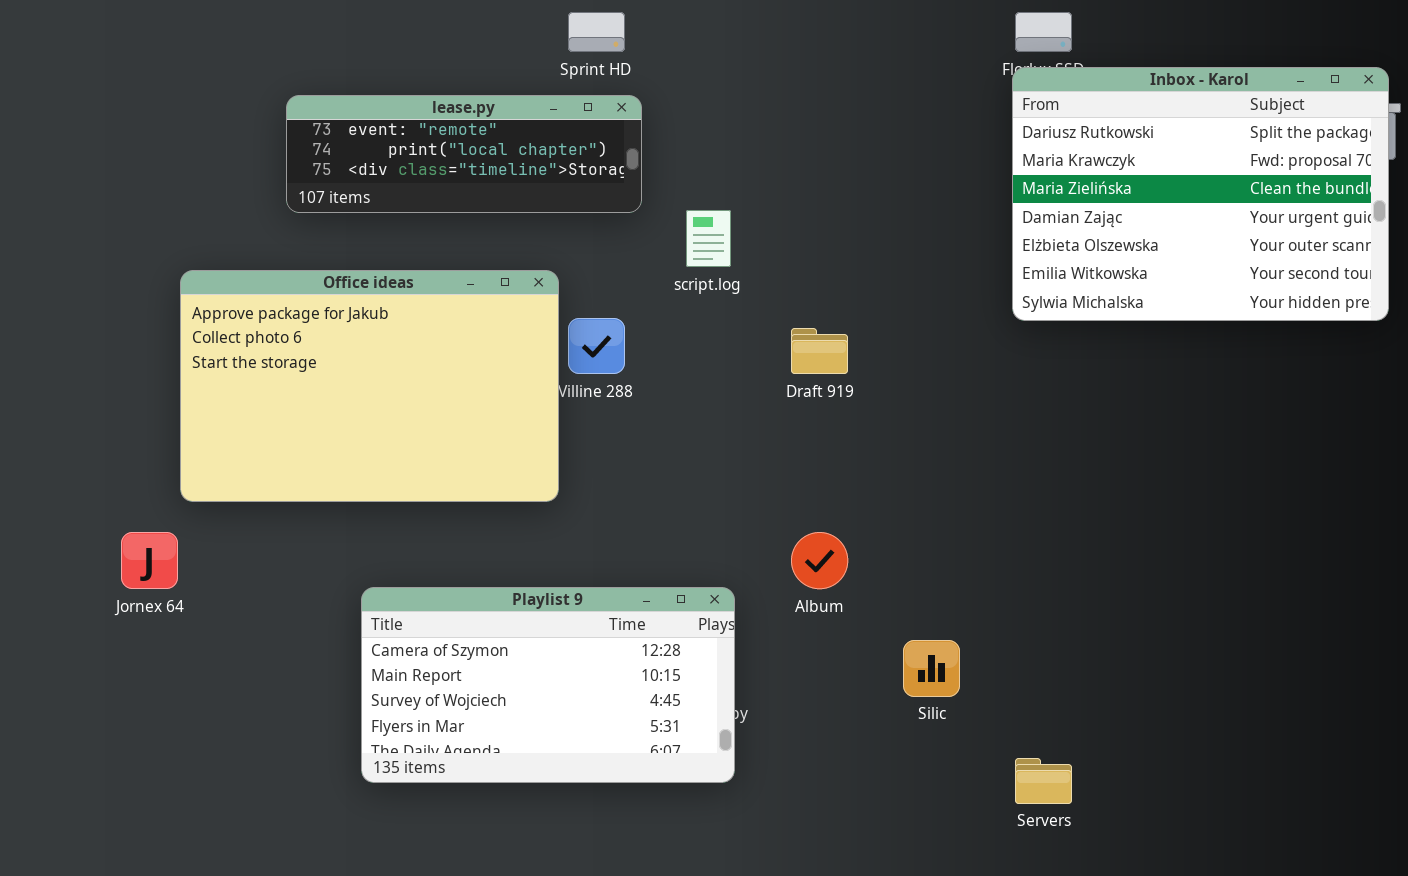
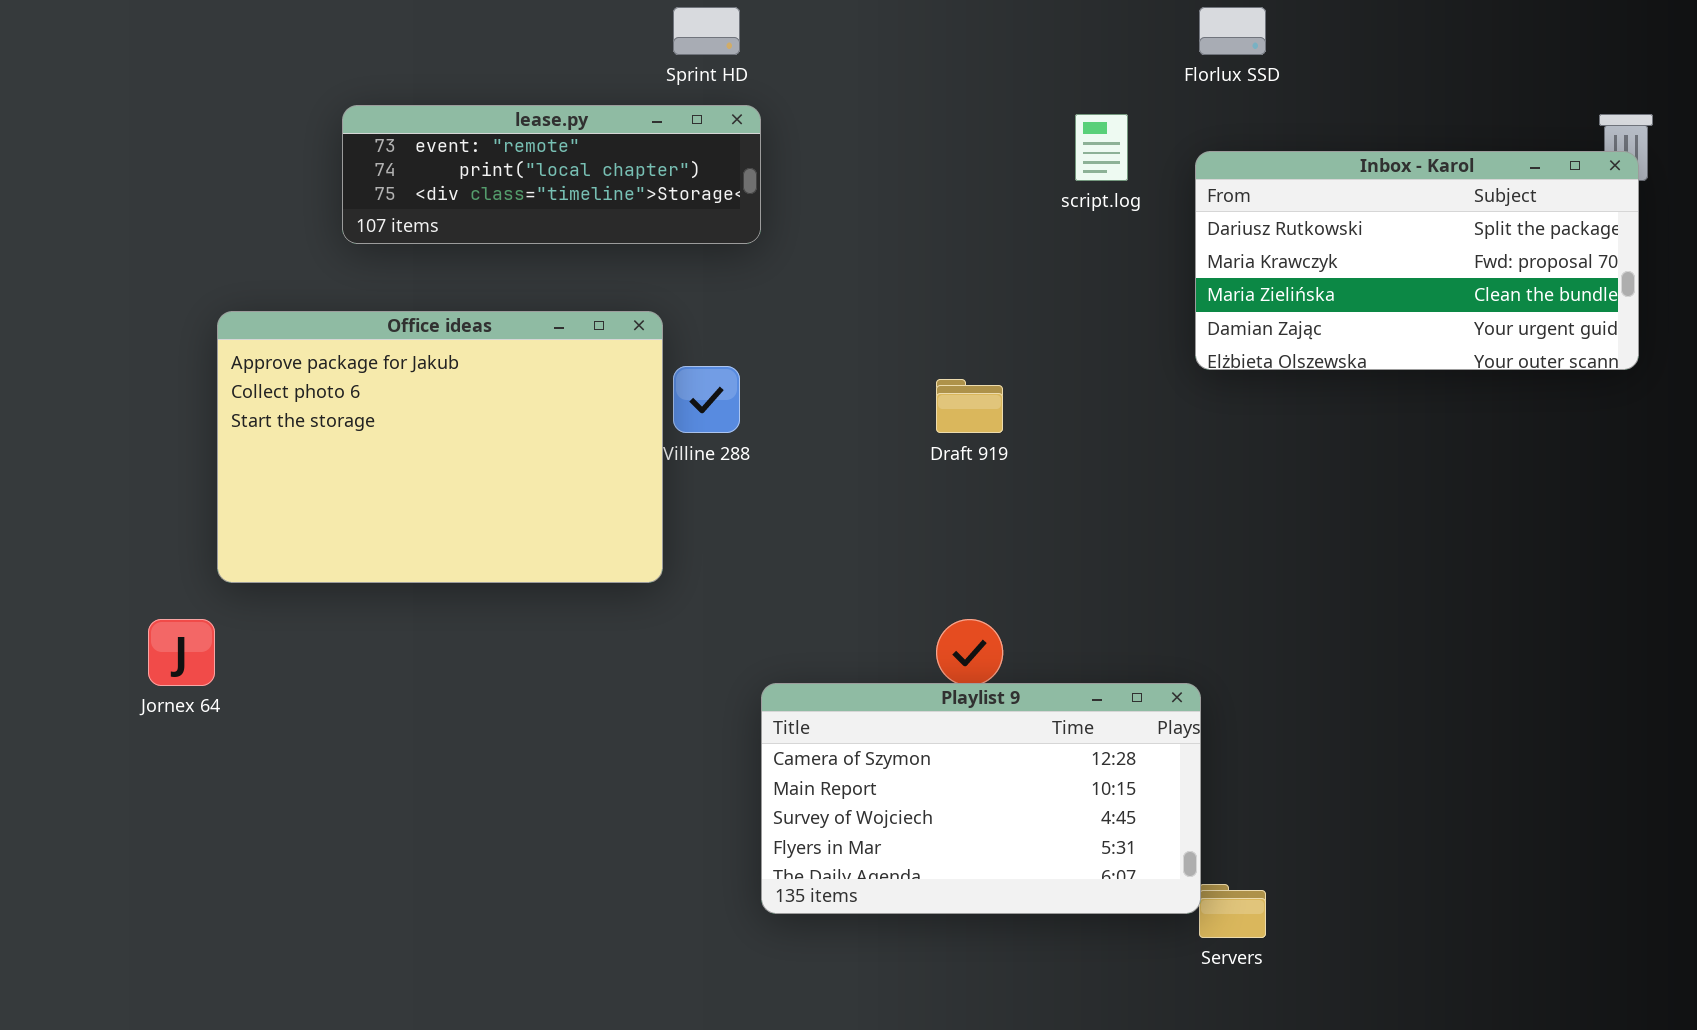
Inbox - Karol: [1012,67,1389,321] -> [1195,151,1639,370], resized
script.log: [686,210,731,267] -> [1075,114,1128,181], moved
Playlist 9: [361,587,735,783] -> [761,683,1201,914], moved

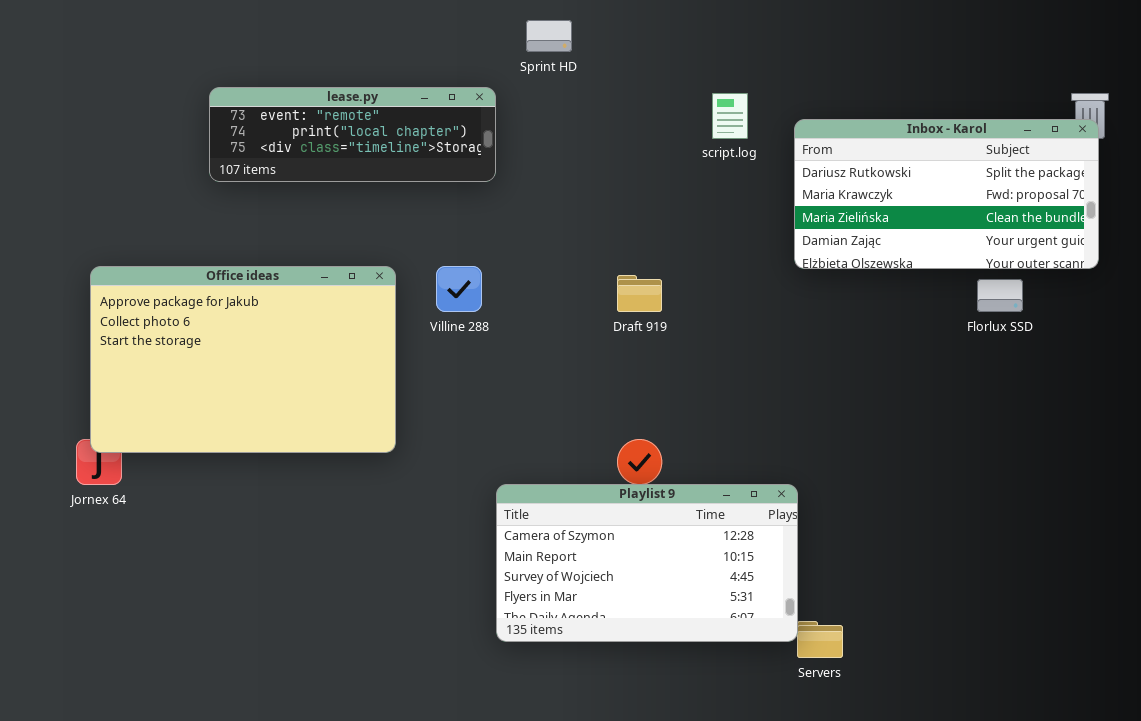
Sprint HD: [673,7,740,55] -> [526,20,572,52], moved
Florlux SSD: [1199,7,1266,55] -> [977,279,1023,312], moved
Office ideas: [217,311,663,583] -> [90,266,396,453], moved

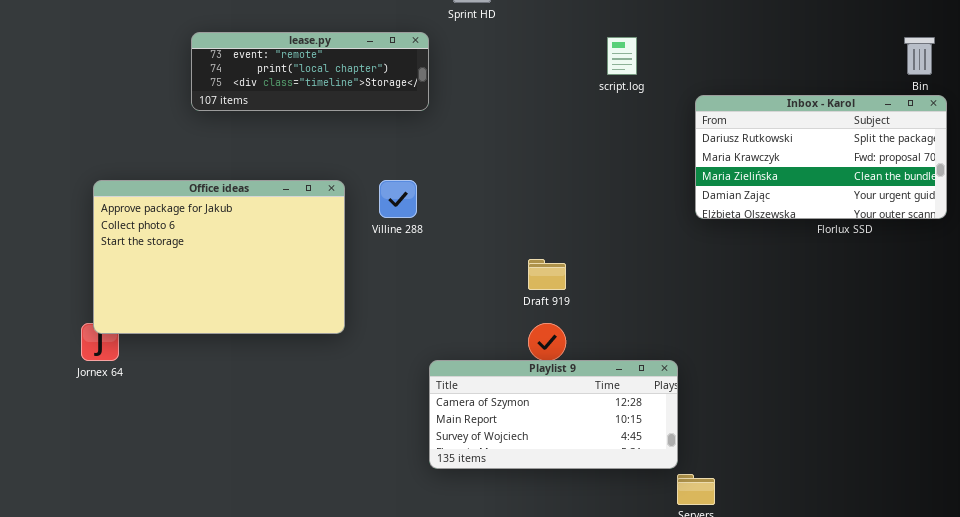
Inbox - Karol: [794,119,1099,269] -> [695,95,947,219], moved
Draft 919: [617,275,662,312] -> [528,259,566,290], moved
Playlist 9: [496,484,798,642] -> [429,360,678,469], resized

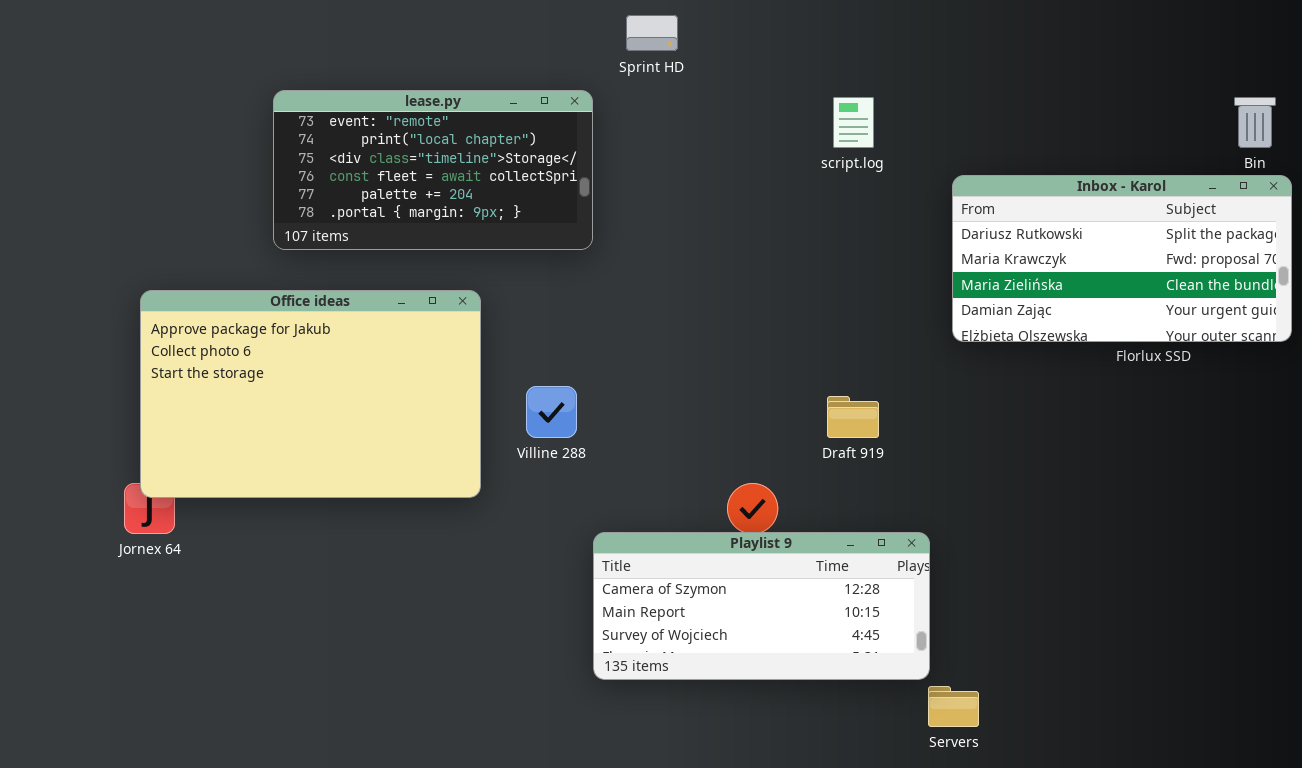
lease.py: [191,32,429,111] -> [273,90,593,250], resized
Villine 288: [379,180,417,218] -> [526,386,577,438], moved
Draft 919: [528,259,566,290] -> [827,396,879,438], moved

